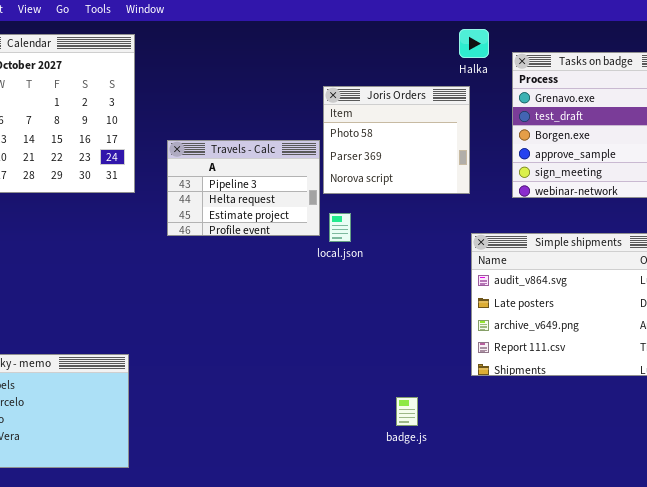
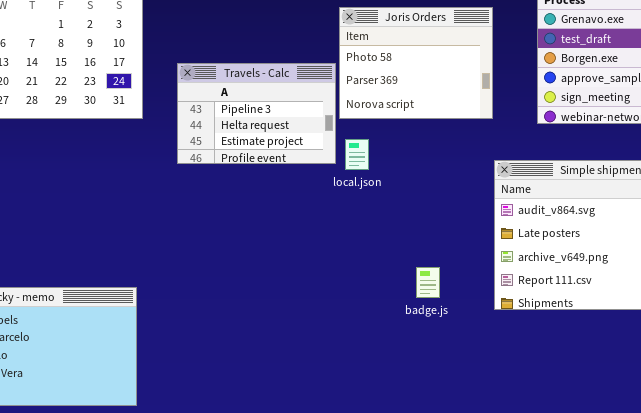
badge.js: [396,397,418,426] -> [416,267,440,298], moved

